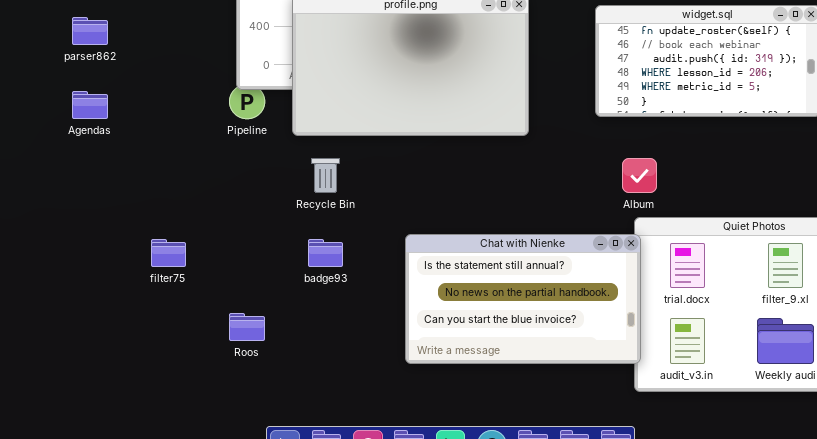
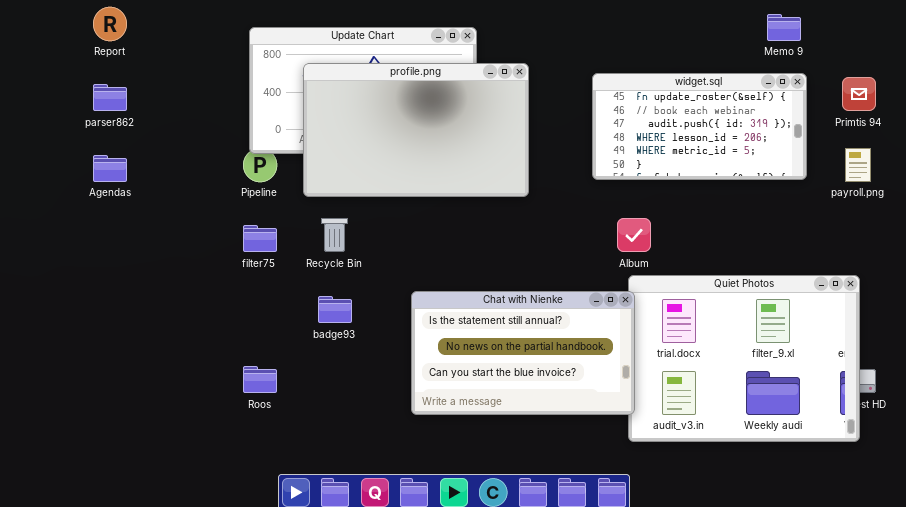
filter75: [151,239,186,267] -> [243,225,277,252], moved

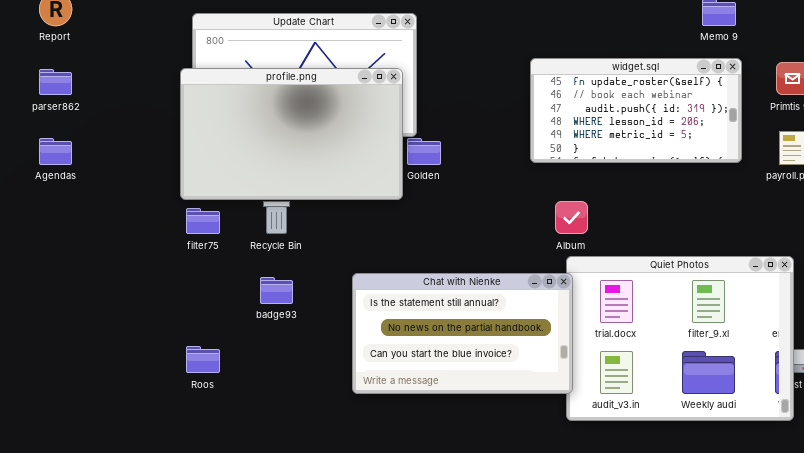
profile.png: [303,63,529,197] -> [180,68,403,200], moved

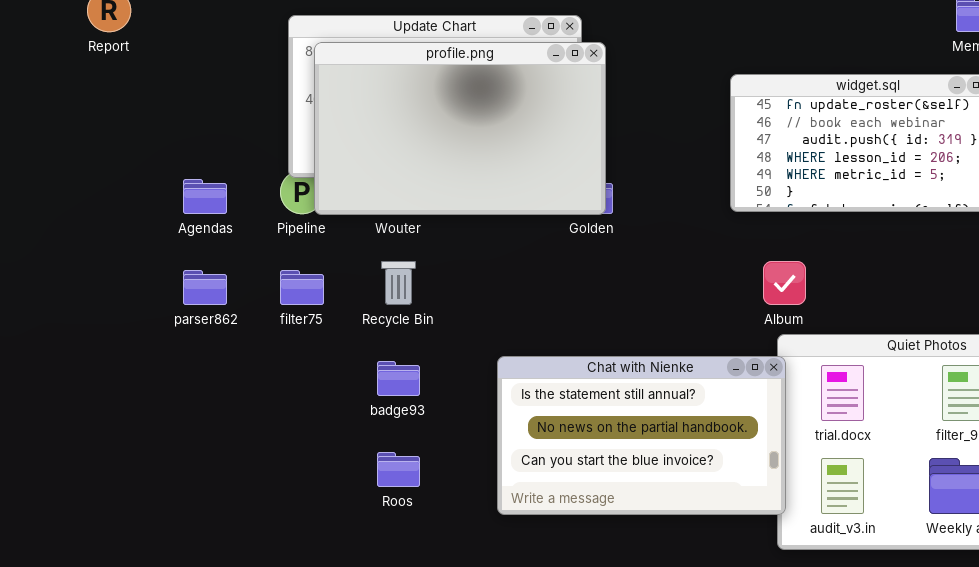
profile.png: [180,68,403,200] -> [314,42,606,215], moved
parser862: [39,69,72,95] -> [183,270,227,305], moved
Agendas: [39,138,72,165] -> [183,179,227,214], moved
Roos: [186,346,220,373] -> [377,452,420,487], moved

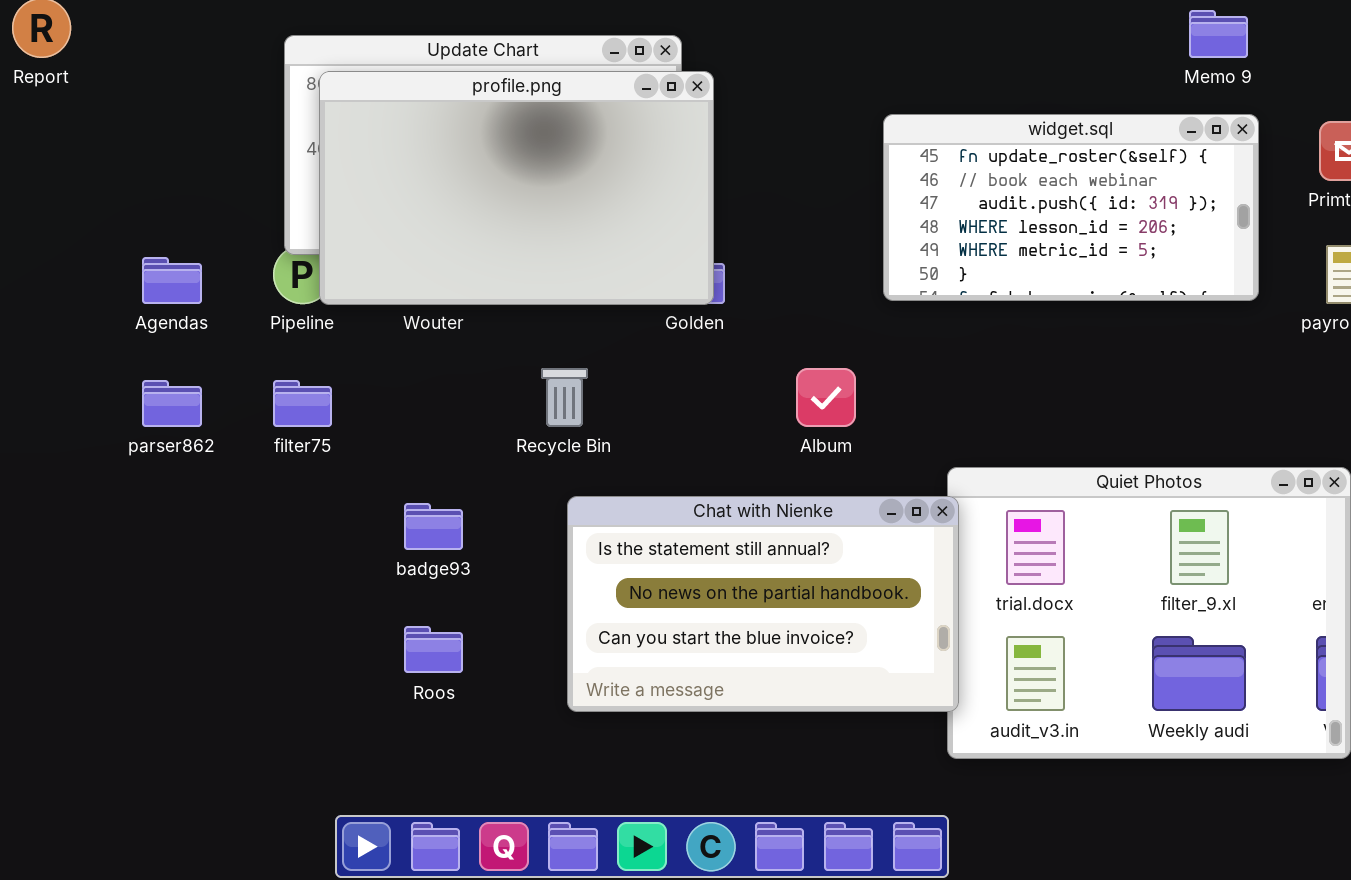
Recycle Bin: [381,261,416,305] -> [541,368,588,427], moved
Album: [763,261,806,305] -> [796,368,856,427], moved

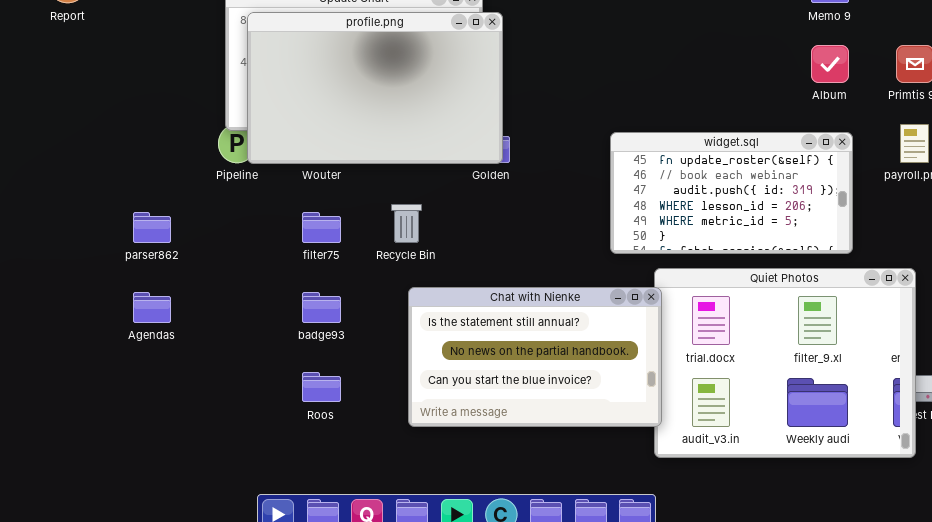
widget.sql: [883,114,1259,301] -> [610,132,853,254], moved
Agendas: [142,257,202,304] -> [133,292,171,323], moved
Album: [796,368,856,427] -> [811,45,849,83], moved
filter75: [273,380,332,427] -> [302,212,341,243], moved

